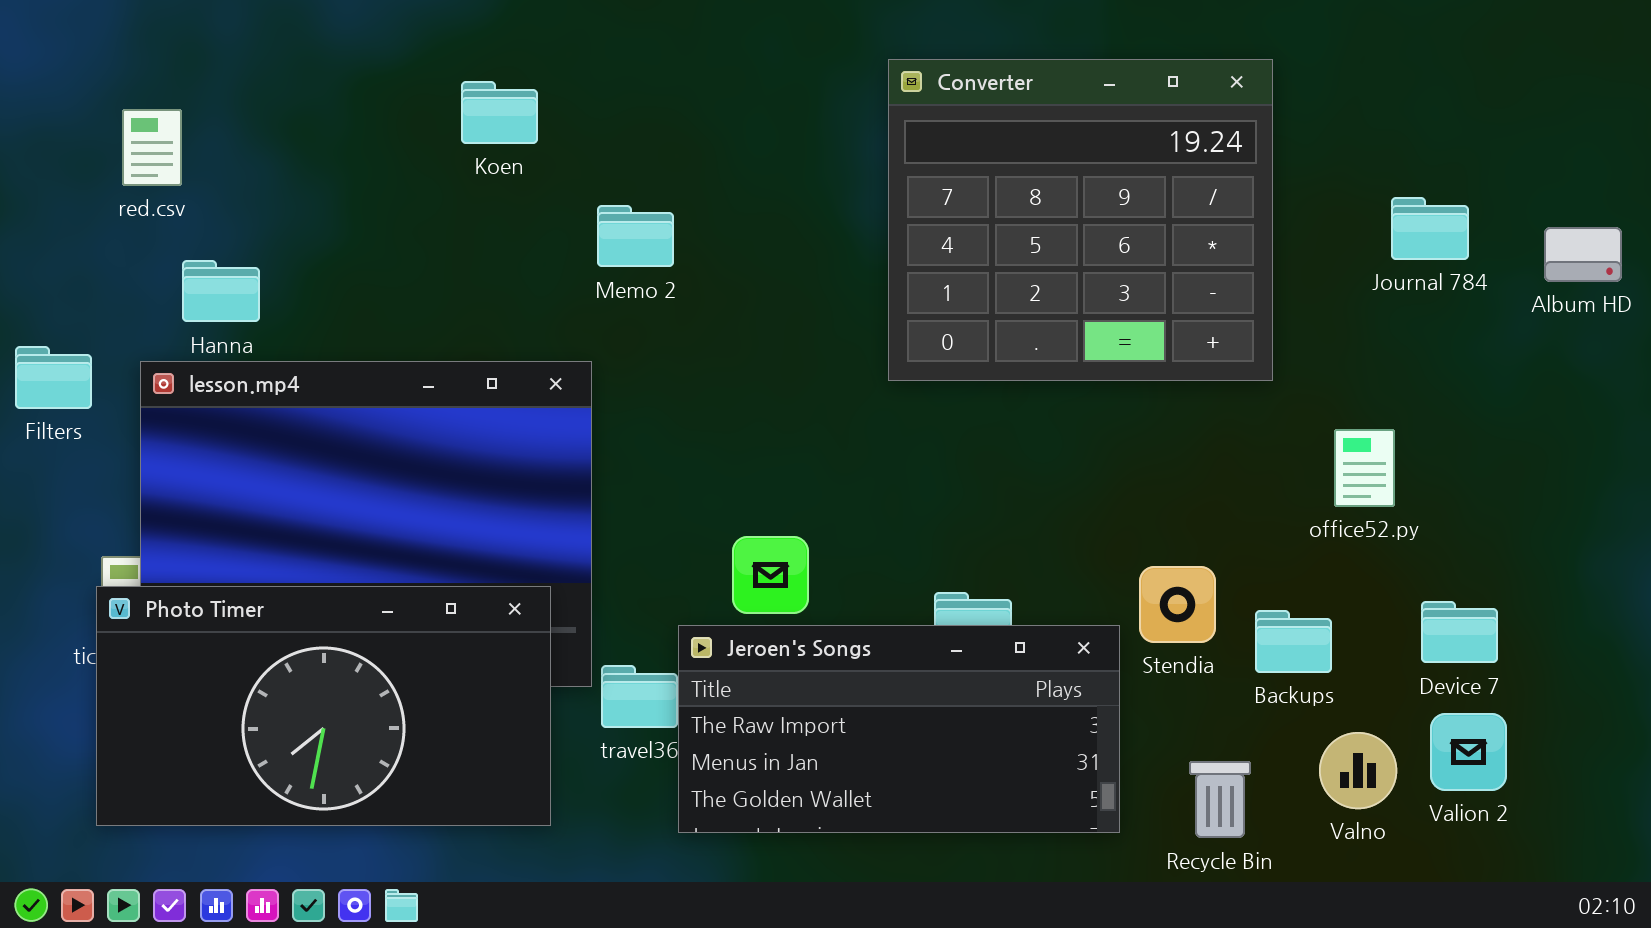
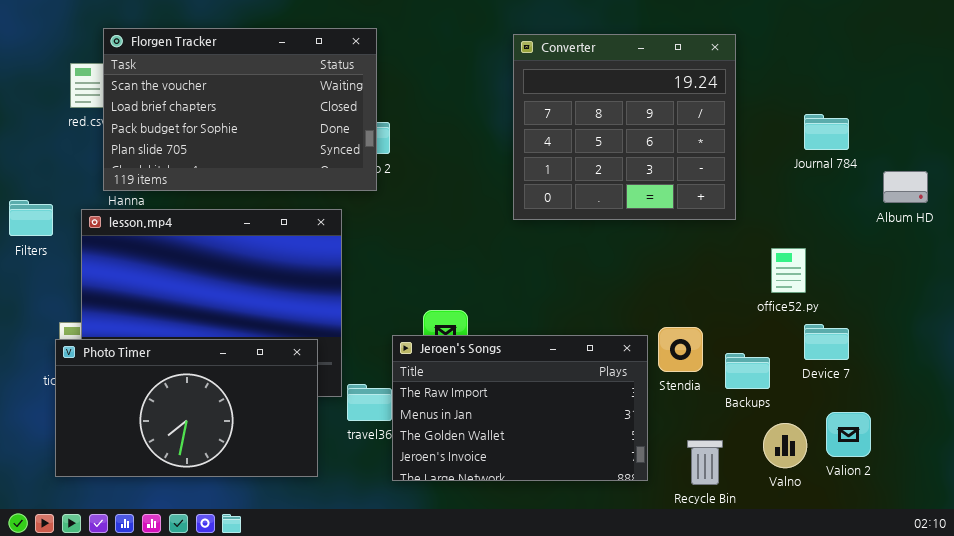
Florgen Tracker: none -> [103,28,377,191], opened
Album HD: [1544,227,1622,282] -> [883,171,928,203], moved
Device 7: [1421,601,1498,663] -> [804,324,849,360], moved
Jeroen's Songs: [678,625,1120,833] -> [392,335,648,481], resized

